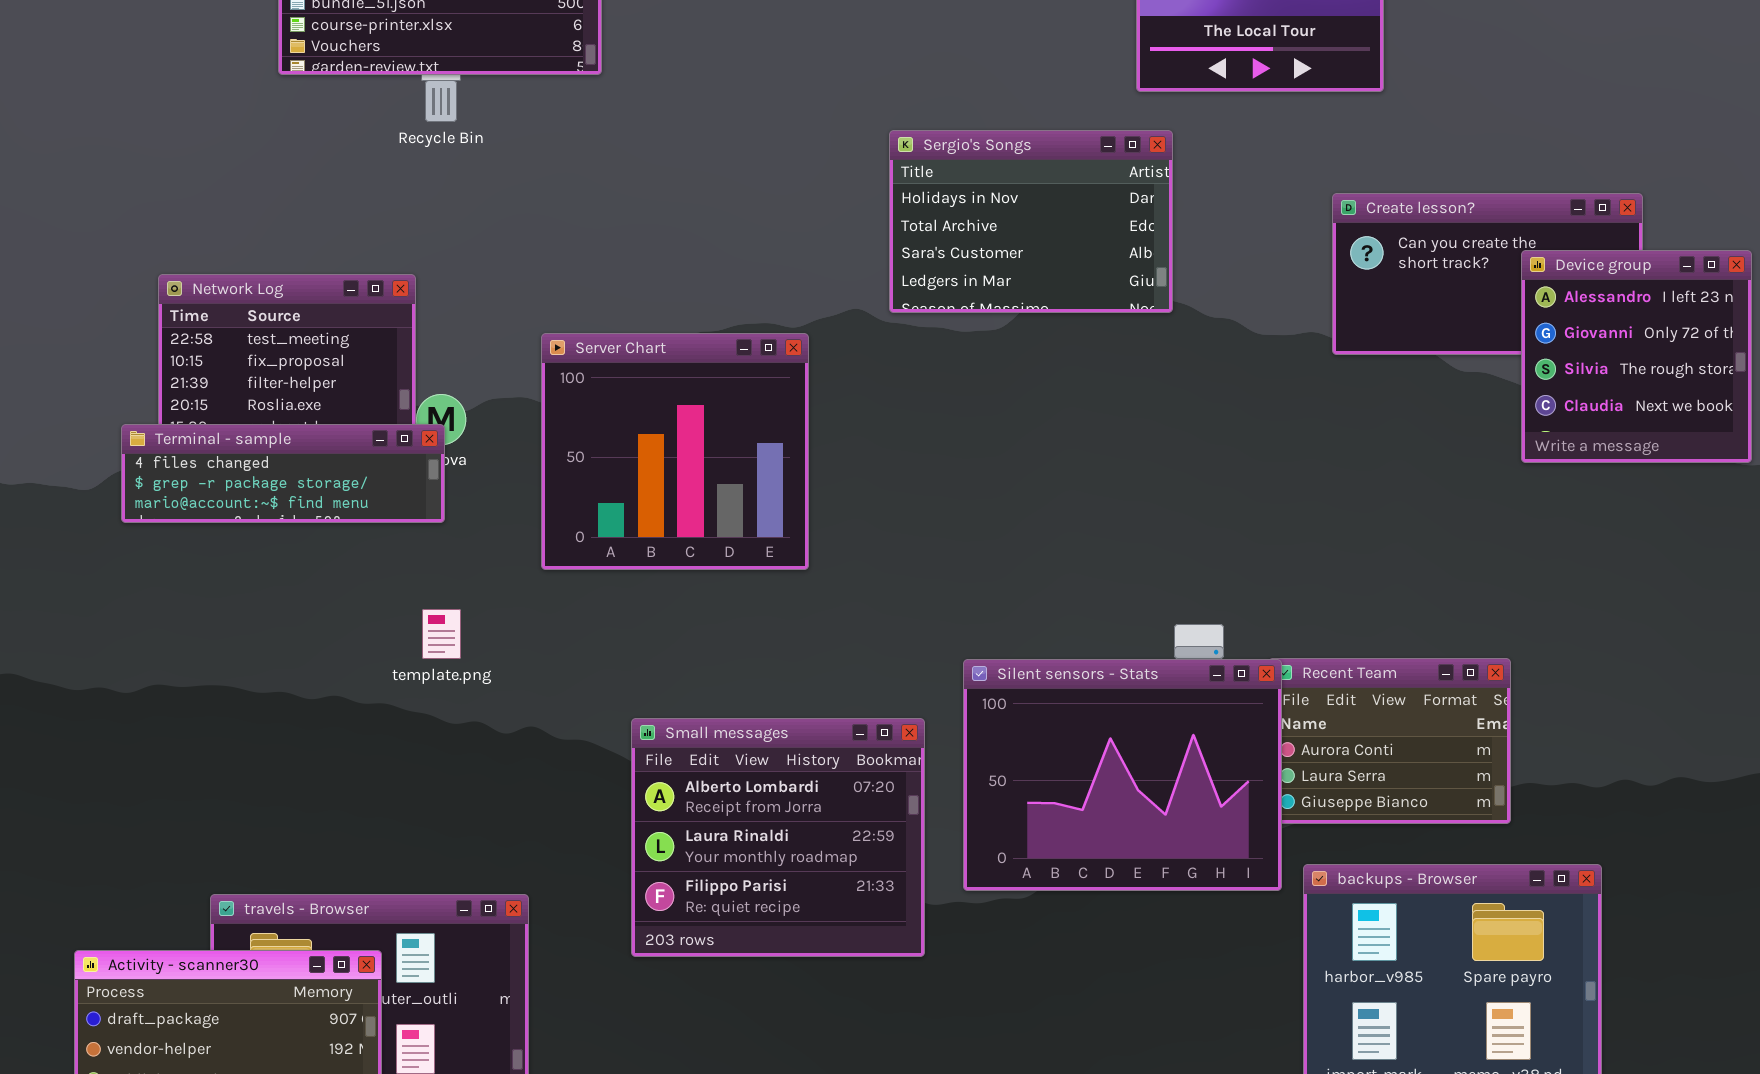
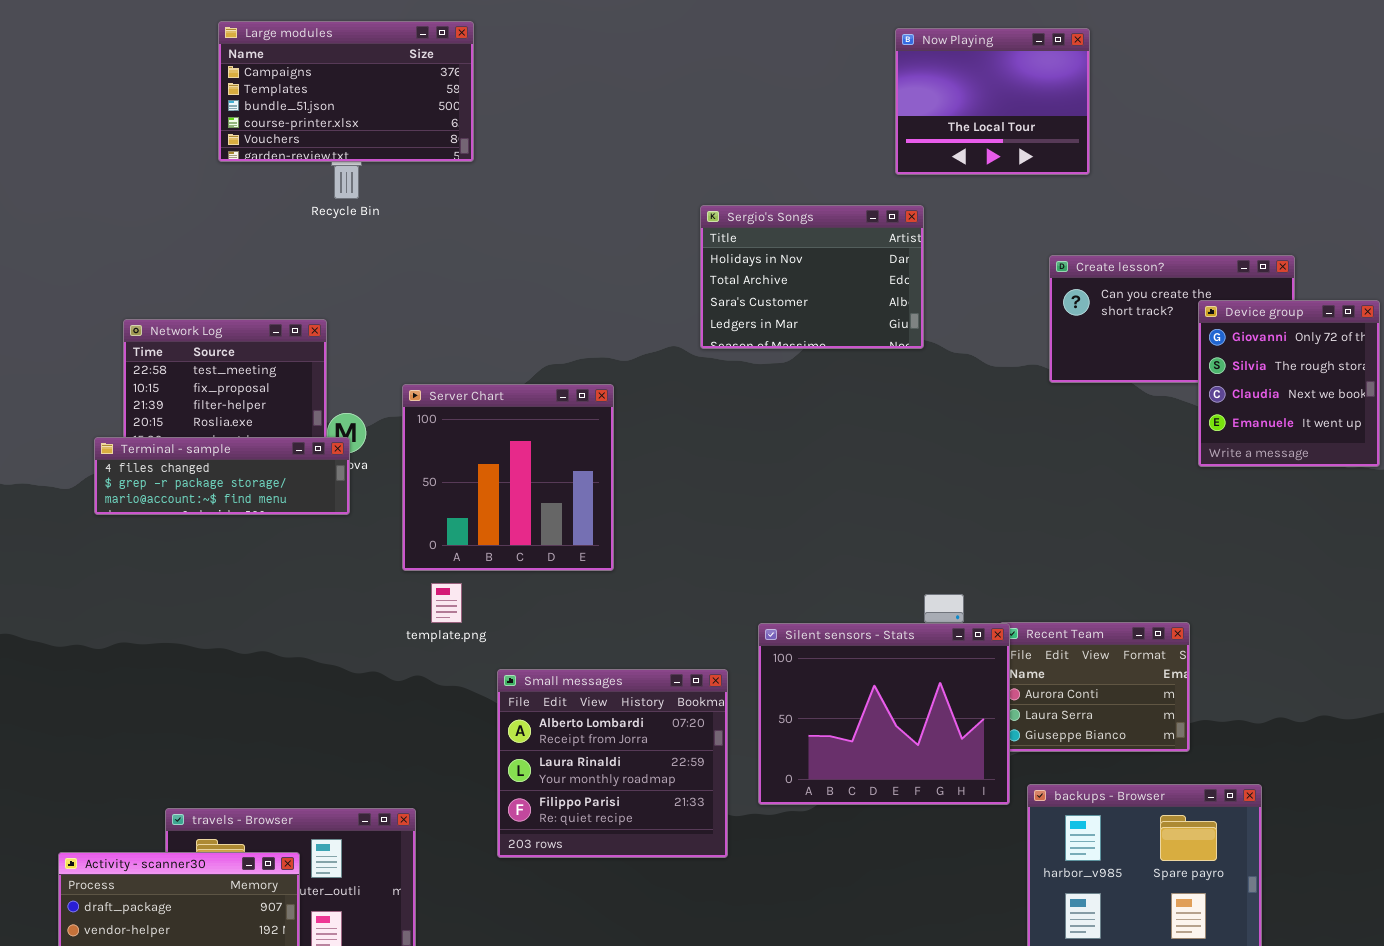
Device group: [1521,250,1752,463] -> [1198,300,1380,467], scrolled down 1 row
Server Chart: [541,333,809,570] -> [402,384,614,571], moved
template.png: [422,609,461,659] -> [431,583,462,623], moved

